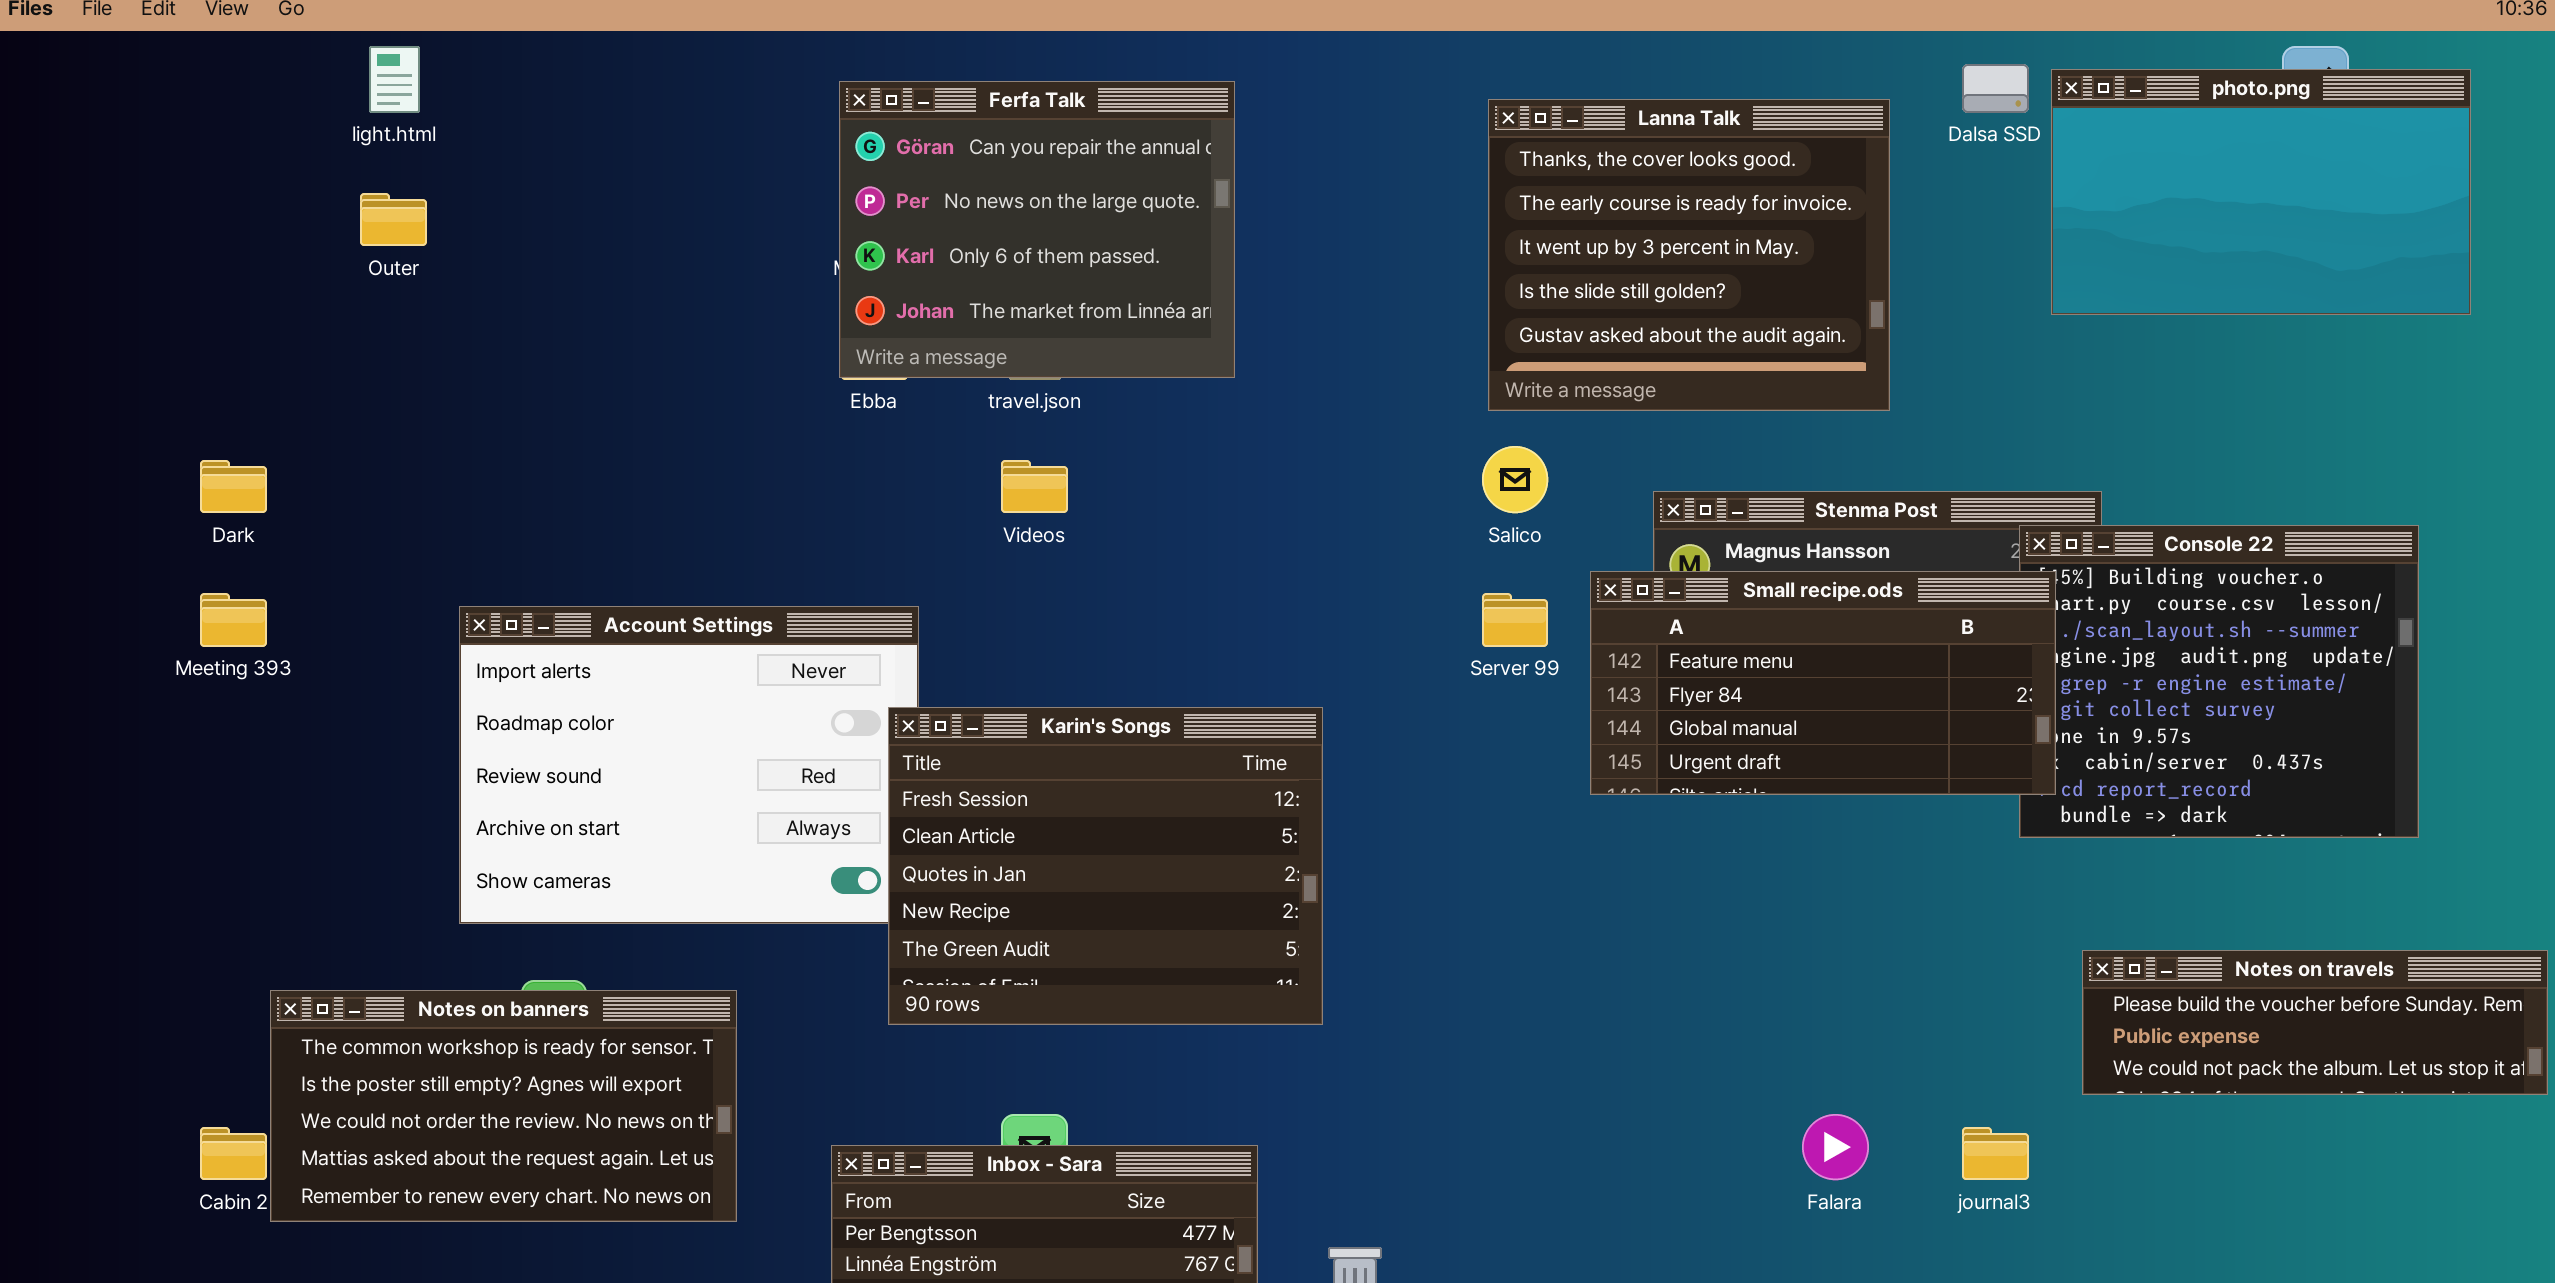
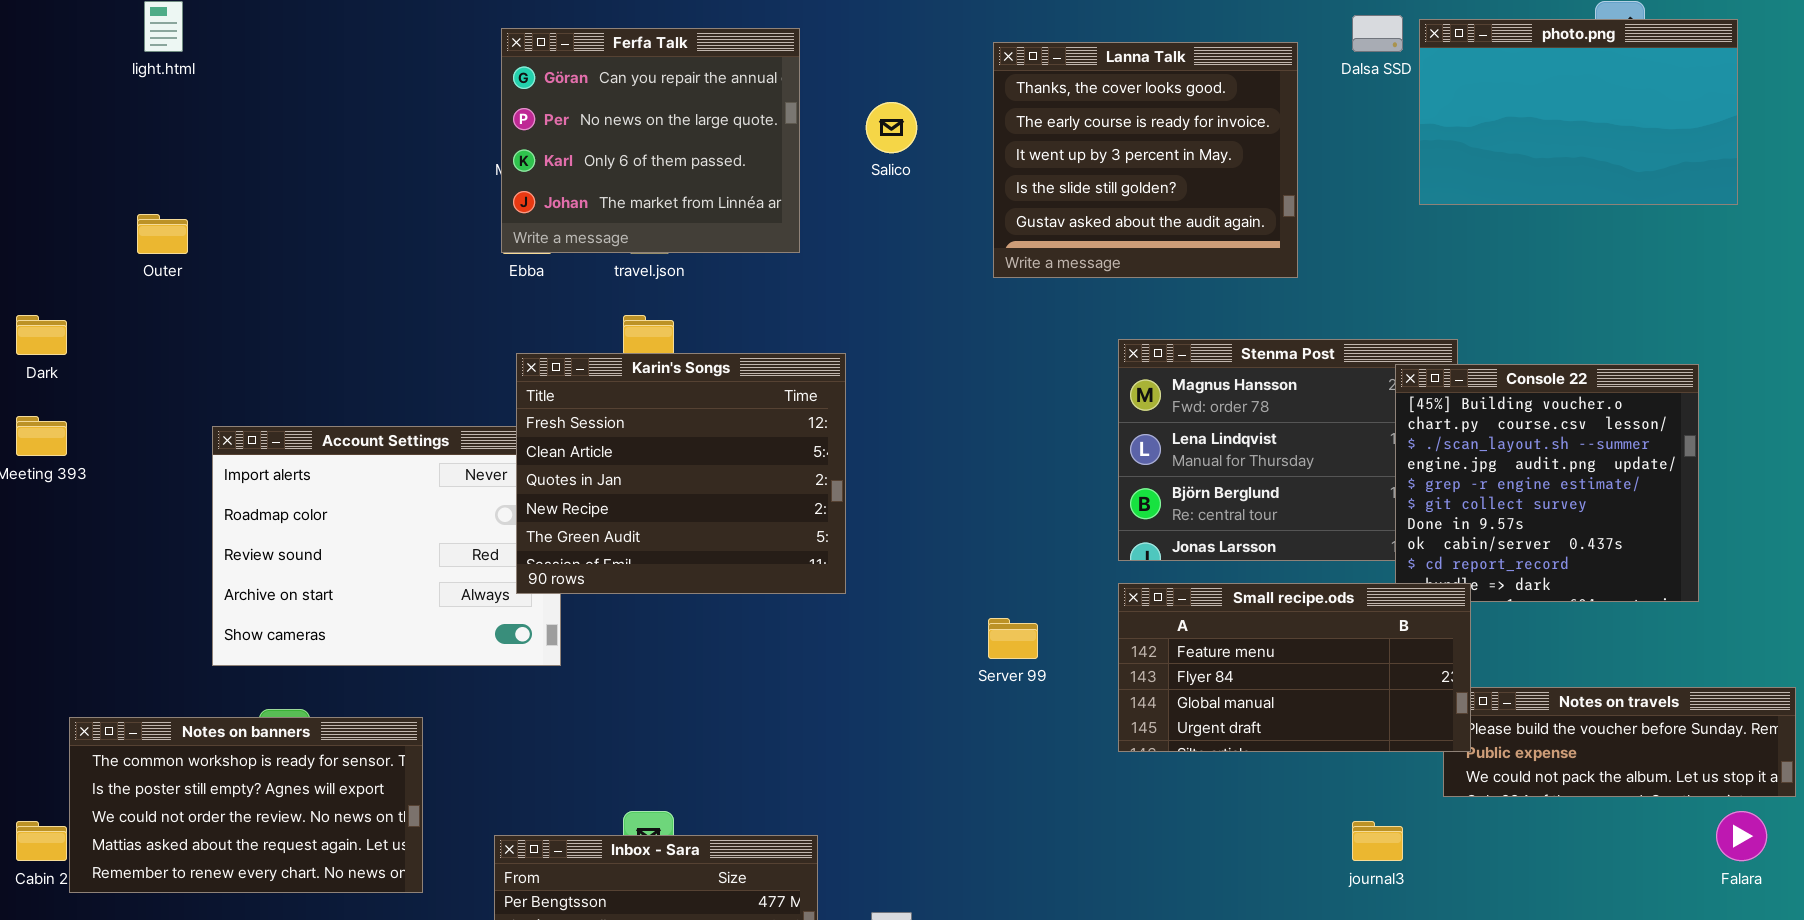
Outer: [360,193,427,246] -> [137,214,188,254], moved
Salico: [1482,446,1548,513] -> [866,102,917,153], moved
Small recipe.ods: [1590,571,2056,795] -> [1118,583,1471,752], moved
Server 99: [1482,593,1548,647] -> [988,618,1038,659], moved
Karin's Songs: [888,707,1323,1025] -> [516,353,846,594], moved
Falara: [1802,1114,1869,1180] -> [1716,811,1767,861], moved

